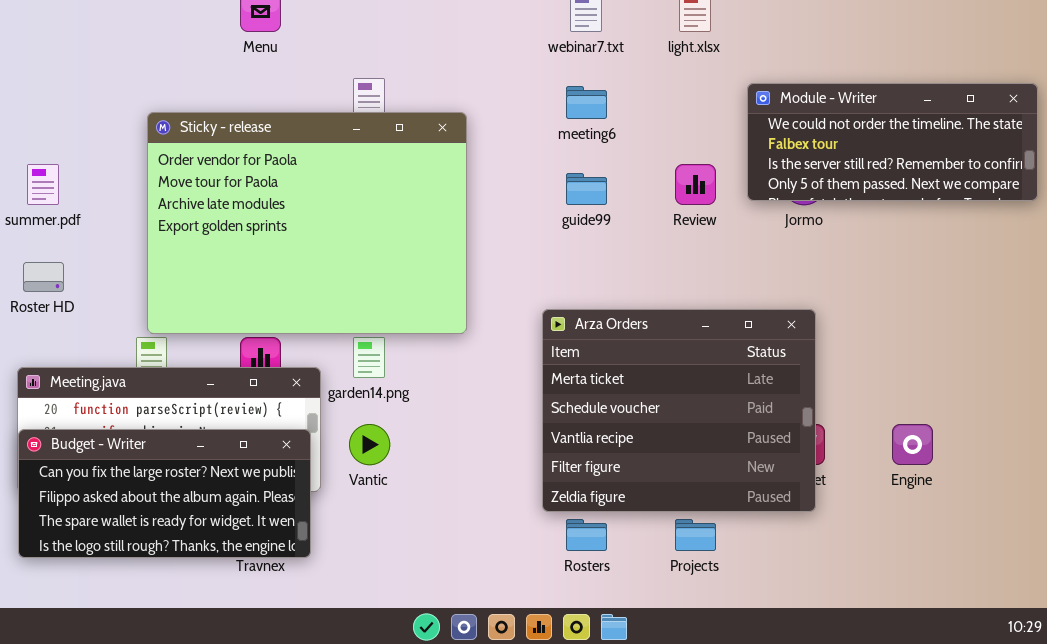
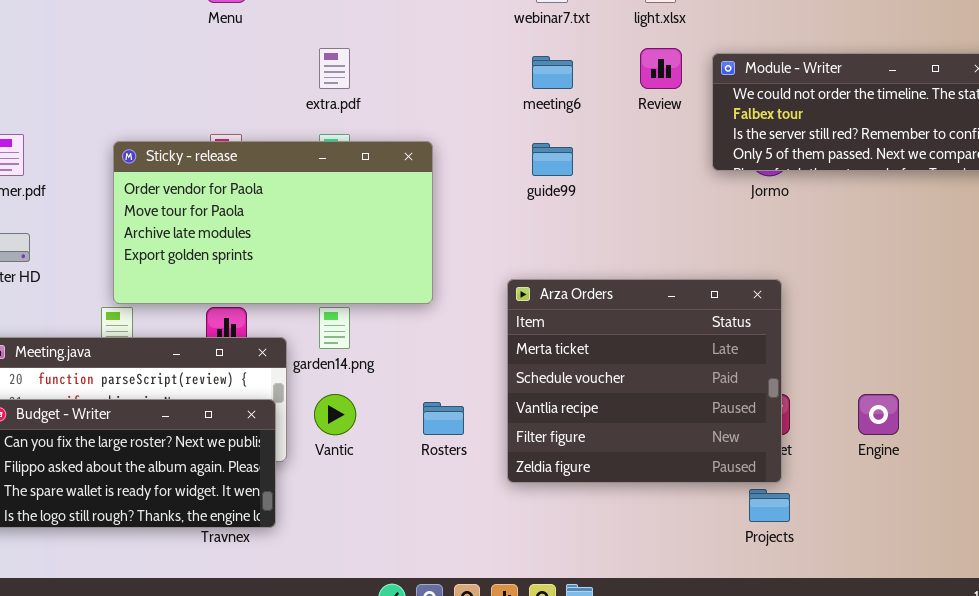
Sticky - release: [147,112,467,334] -> [113,141,433,304], resized
Review: [675,164,716,205] -> [640,48,682,89], moved
Rosters: [566,519,607,551] -> [423,402,464,435], moved
Projects: [675,519,716,551] -> [749,489,790,522], moved

